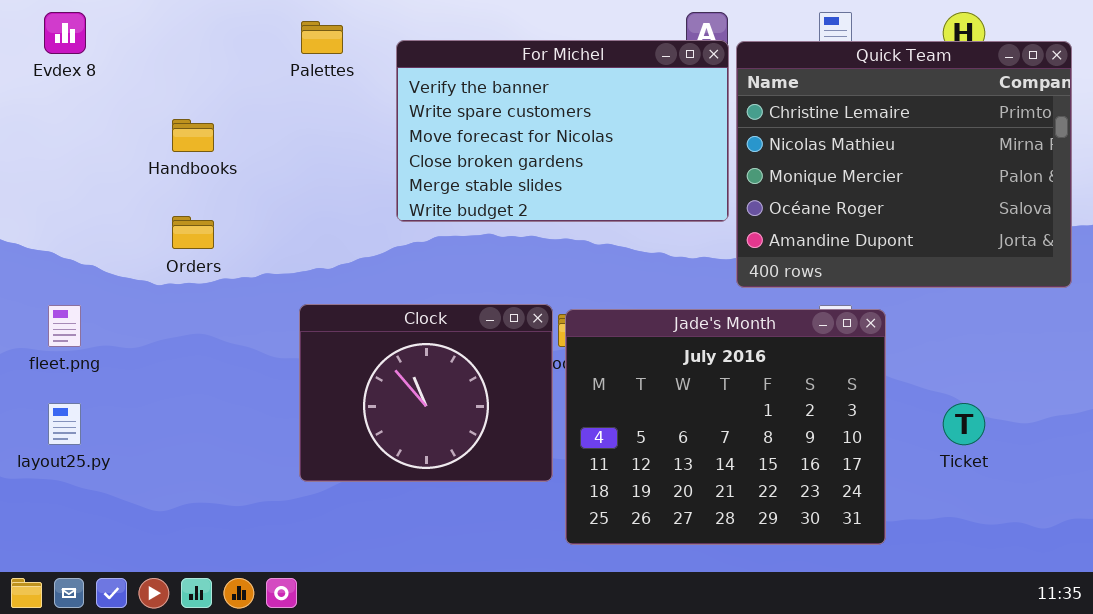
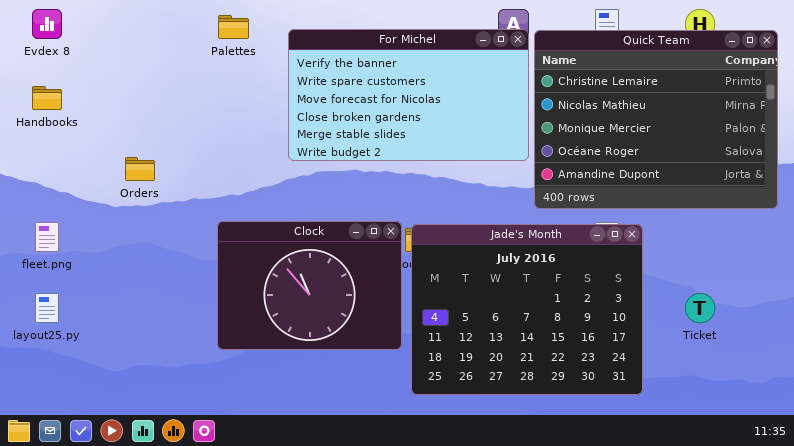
Handbooks: [172,119,214,152] -> [32,86,62,110], moved

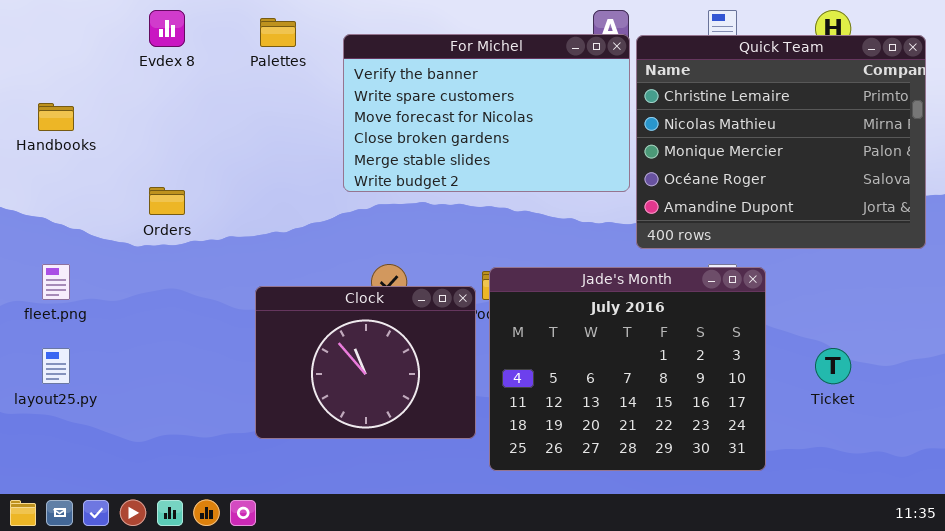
Evdex 8: [32,9,62,39] -> [149,10,185,47], moved
Clock: [217,221,402,350] -> [255,286,476,439], moved

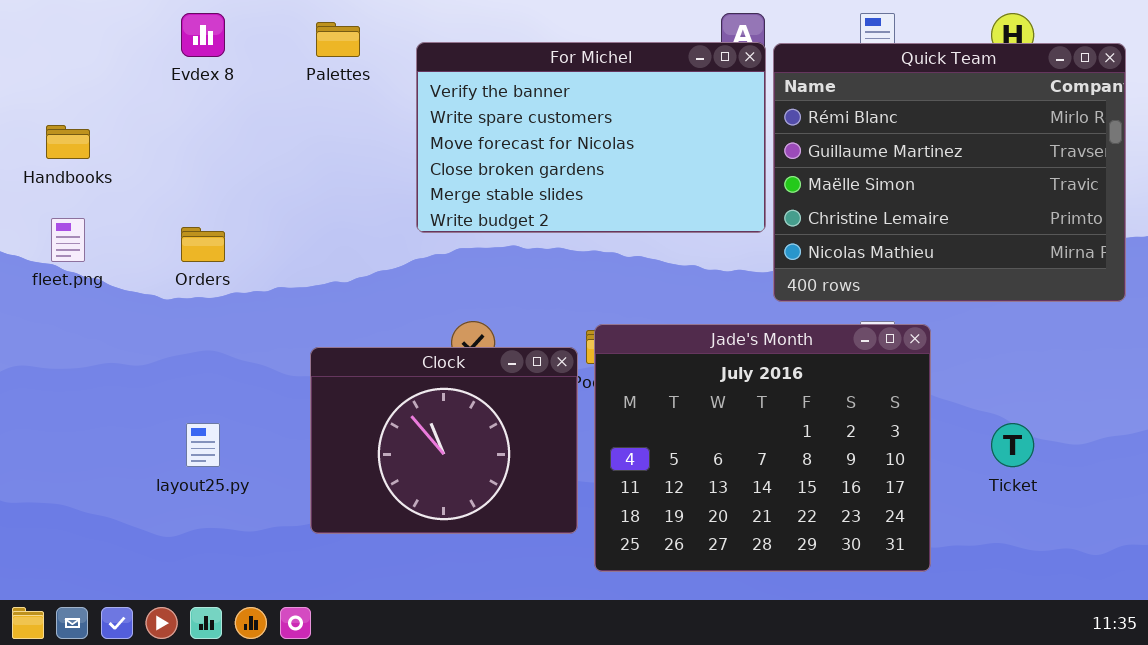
Quick Team: [636,35,926,249] -> [773,43,1126,302], scrolled up 3 rows
fleet.png: [42,264,70,300] -> [51,218,85,262], moved
layout25.py: [42,348,70,384] -> [186,423,220,467], moved

